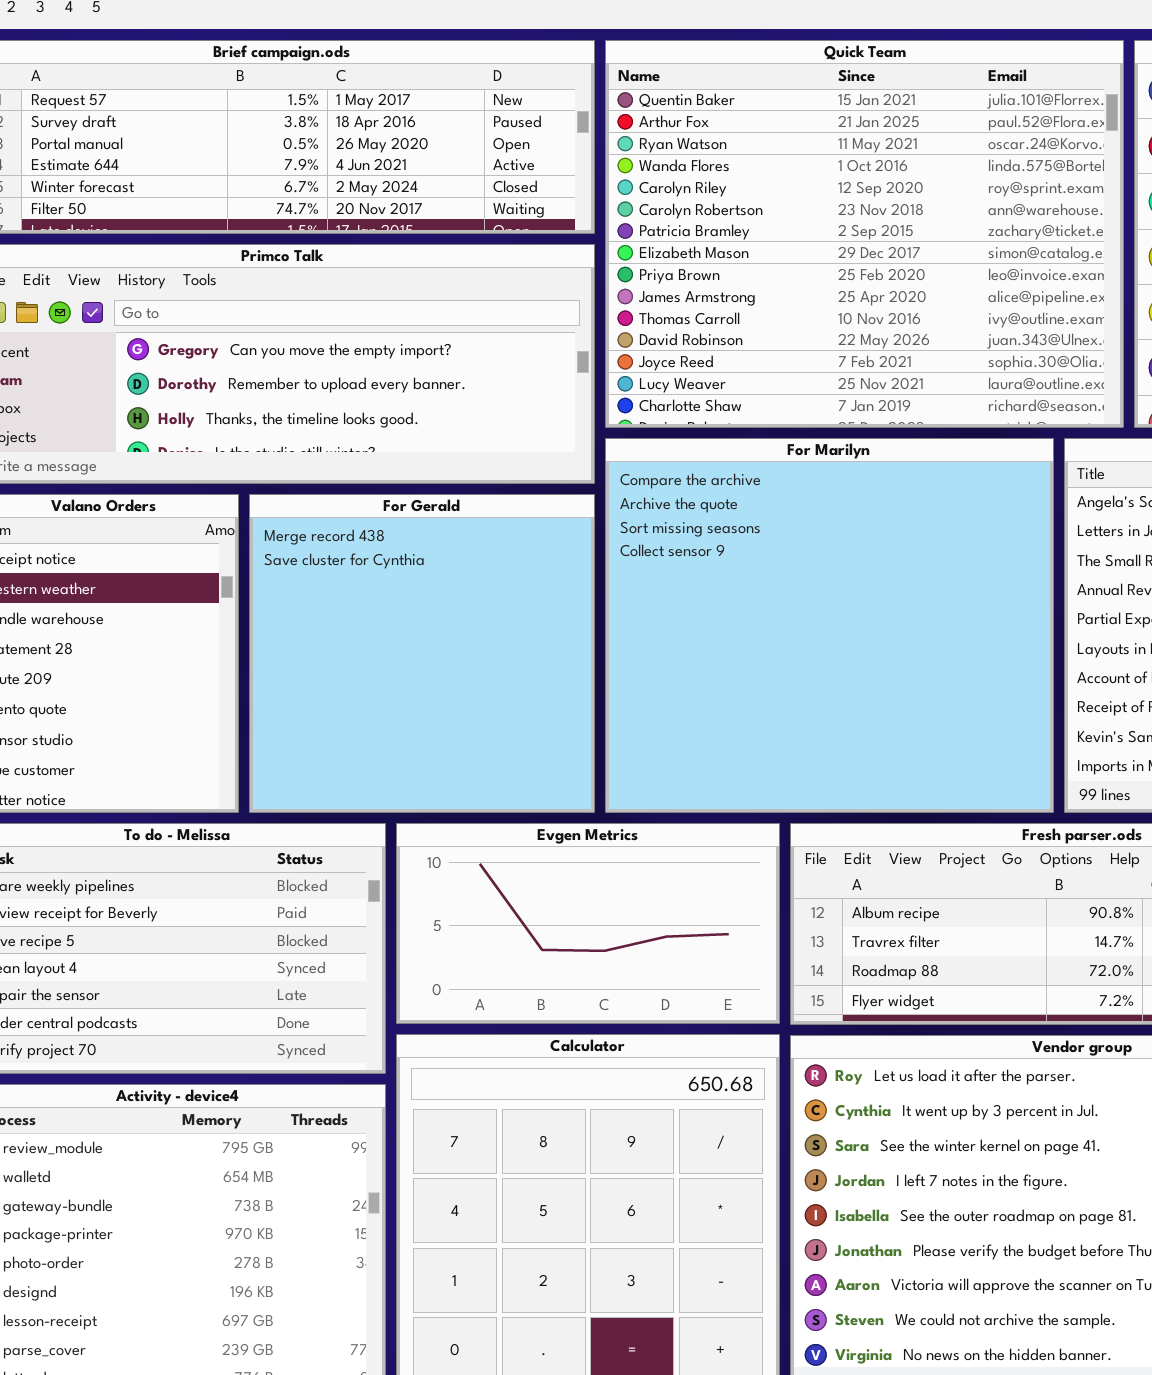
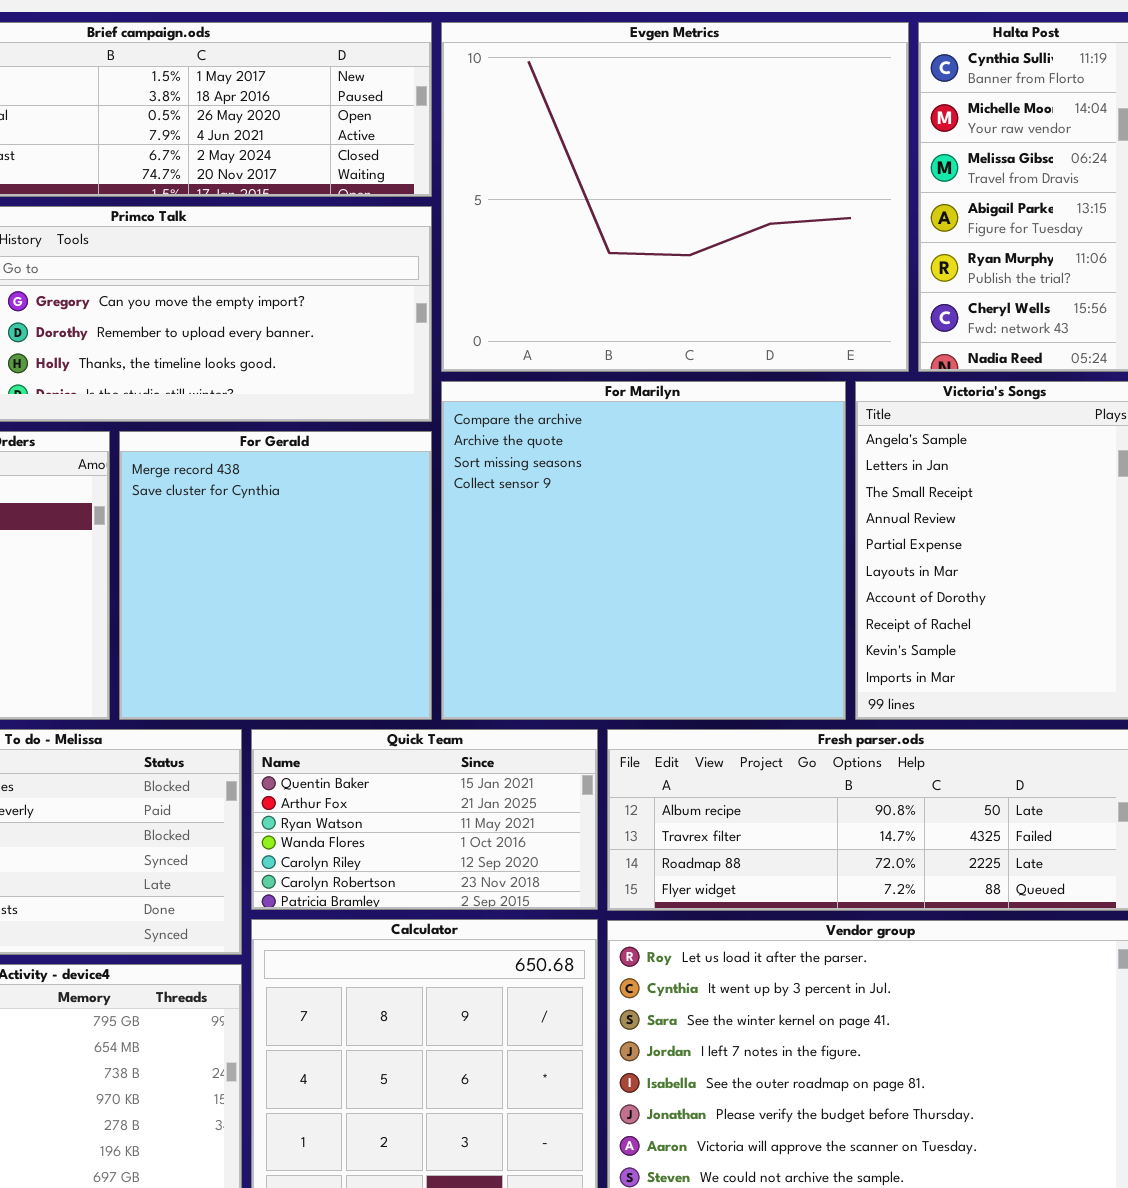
Quick Team: [605,40,1124,428] -> [251,729,598,910], moved, resized
Evgen Metrics: [396,823,780,1024] -> [441,22,909,372], moved, resized

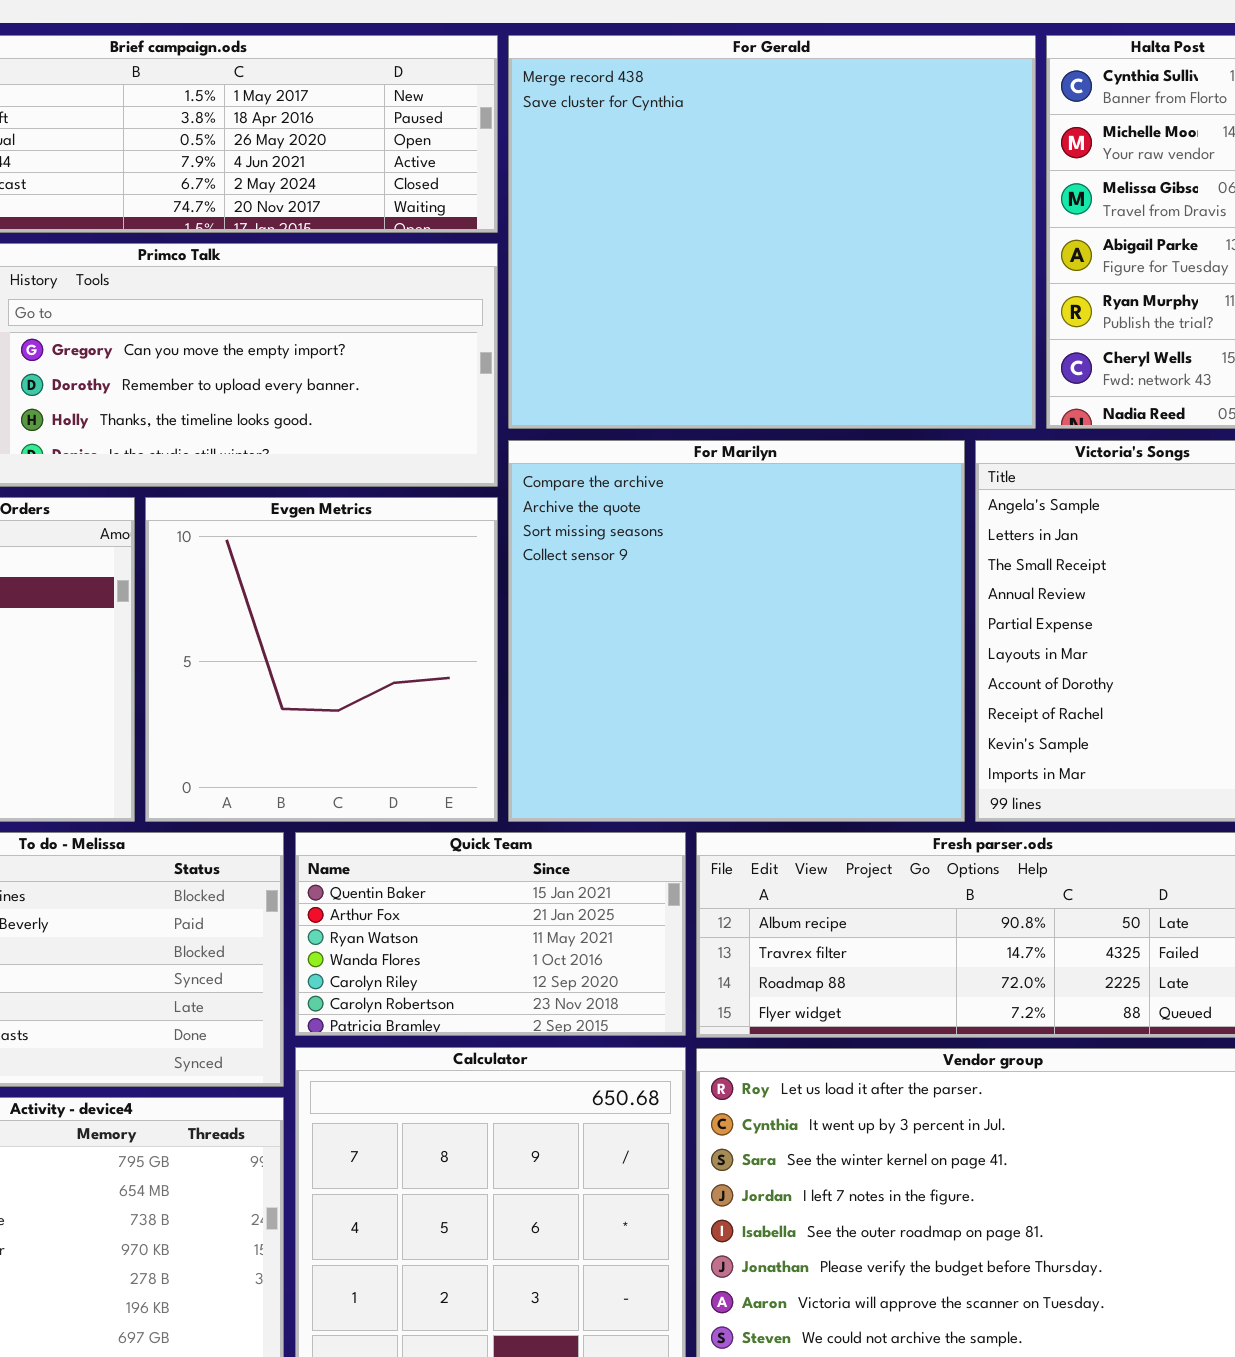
Evgen Metrics: [441,22,909,372] -> [145,497,498,822], moved, resized
For Gerald: [119,431,432,720] -> [508,35,1036,429], moved, resized

